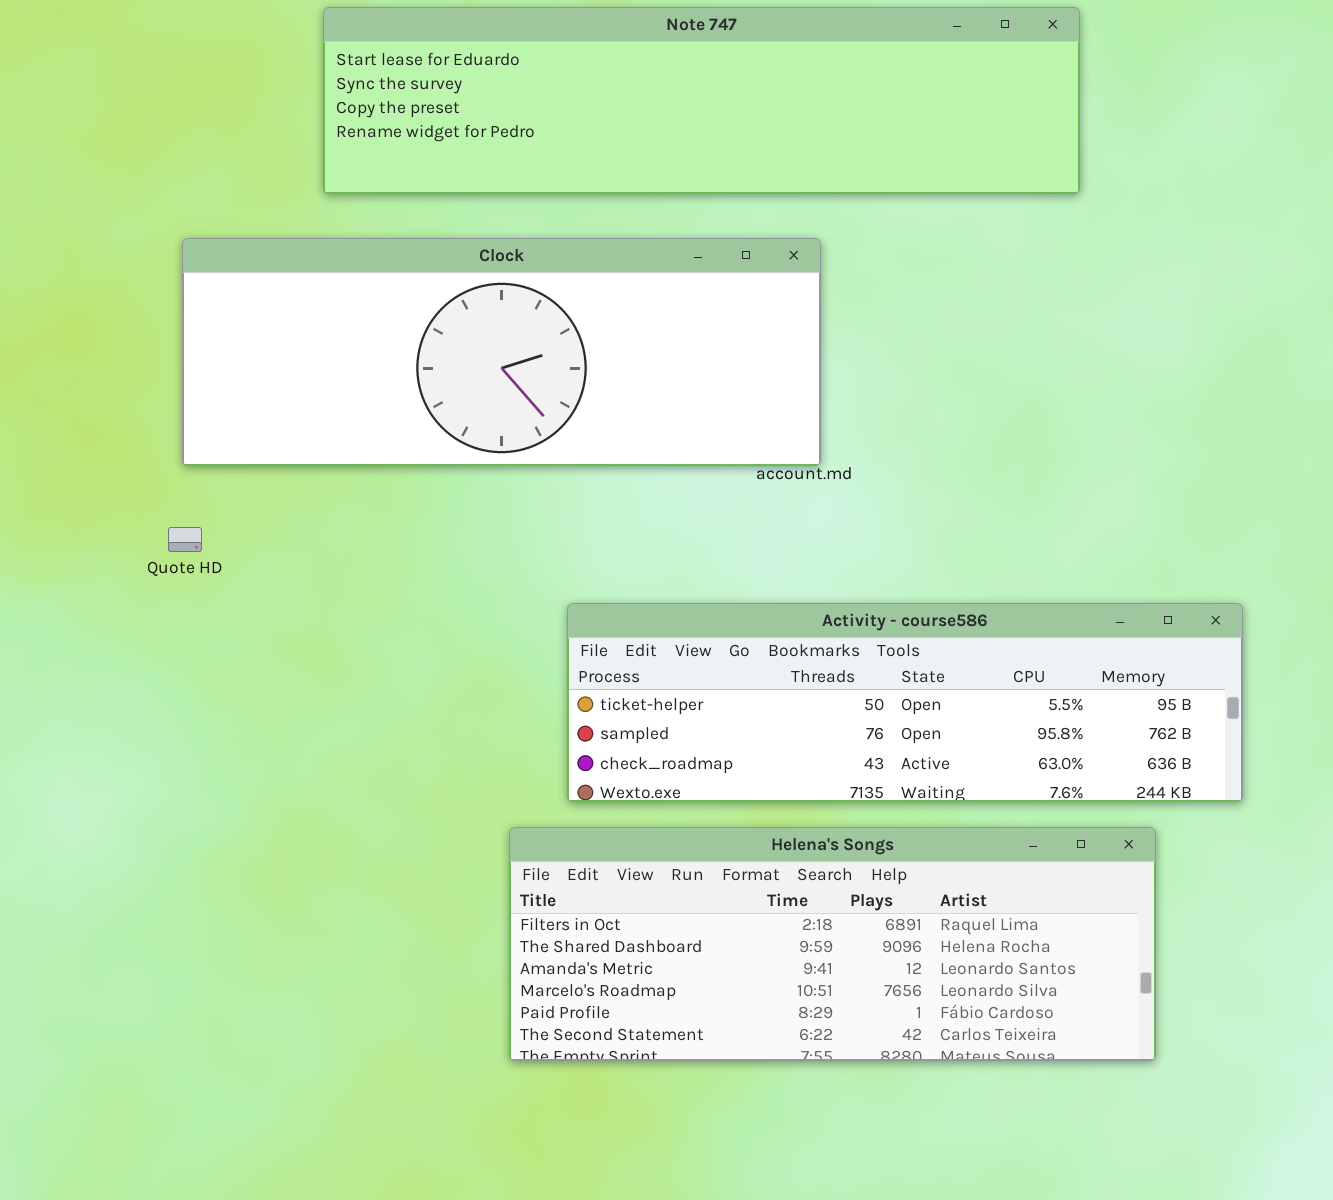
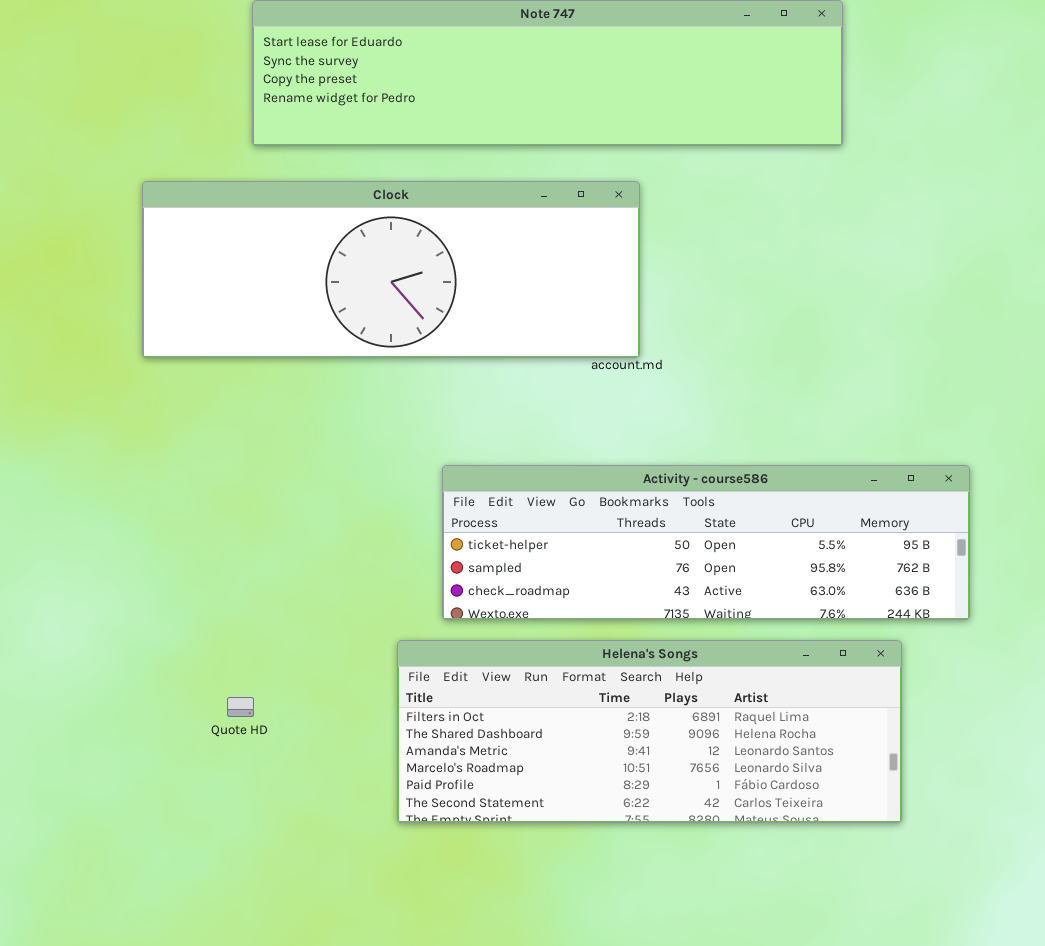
Quote HD: [168,527,202,552] -> [227,697,254,717], moved

